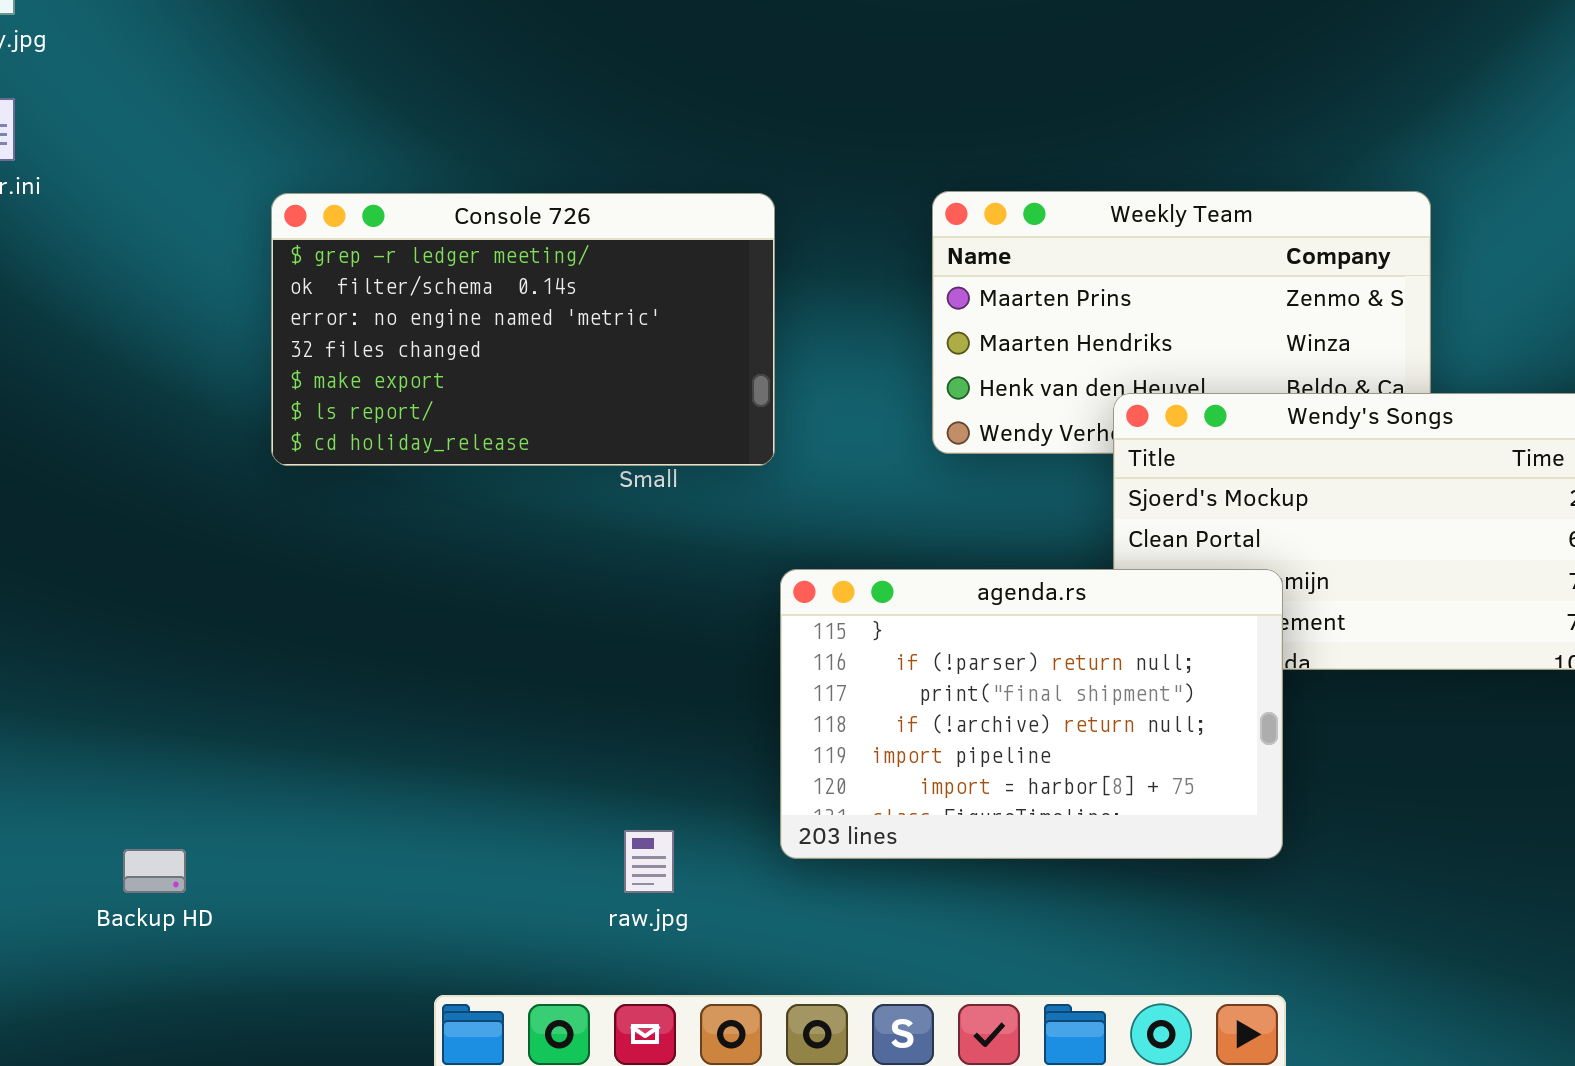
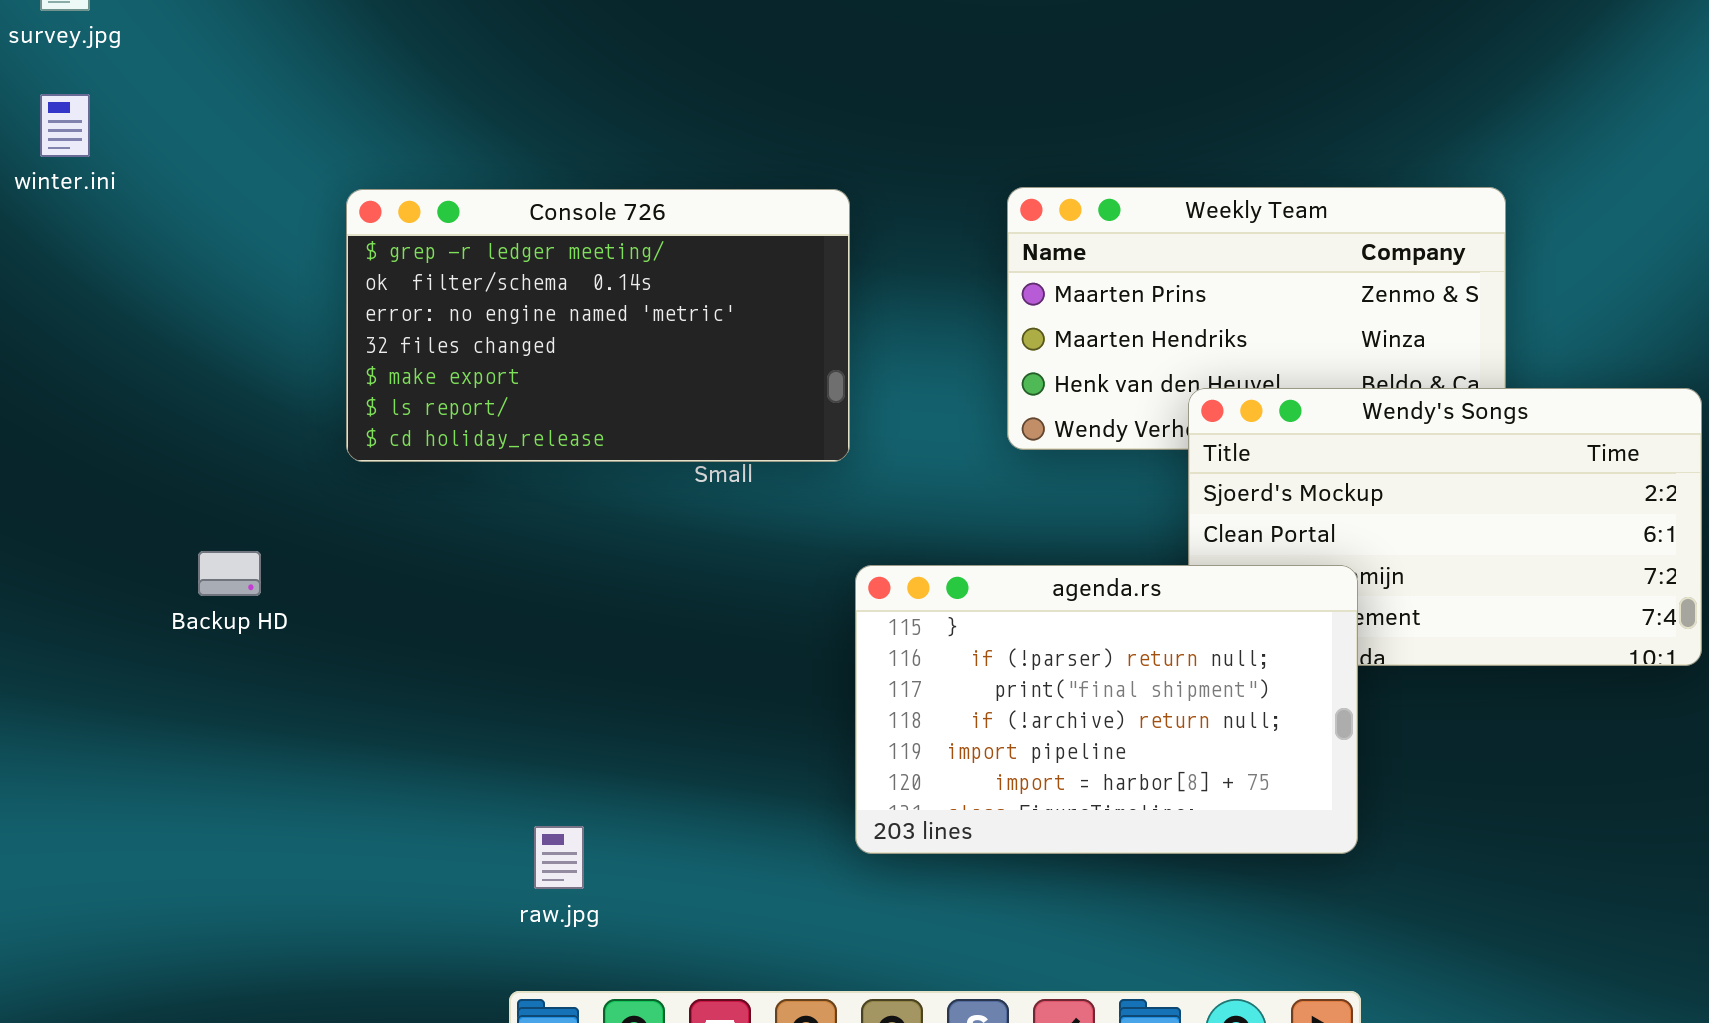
raw.jpg: [624,830,674,893] -> [534,826,584,889], moved
Backup HD: [123,849,186,893] -> [198,551,261,596], moved

